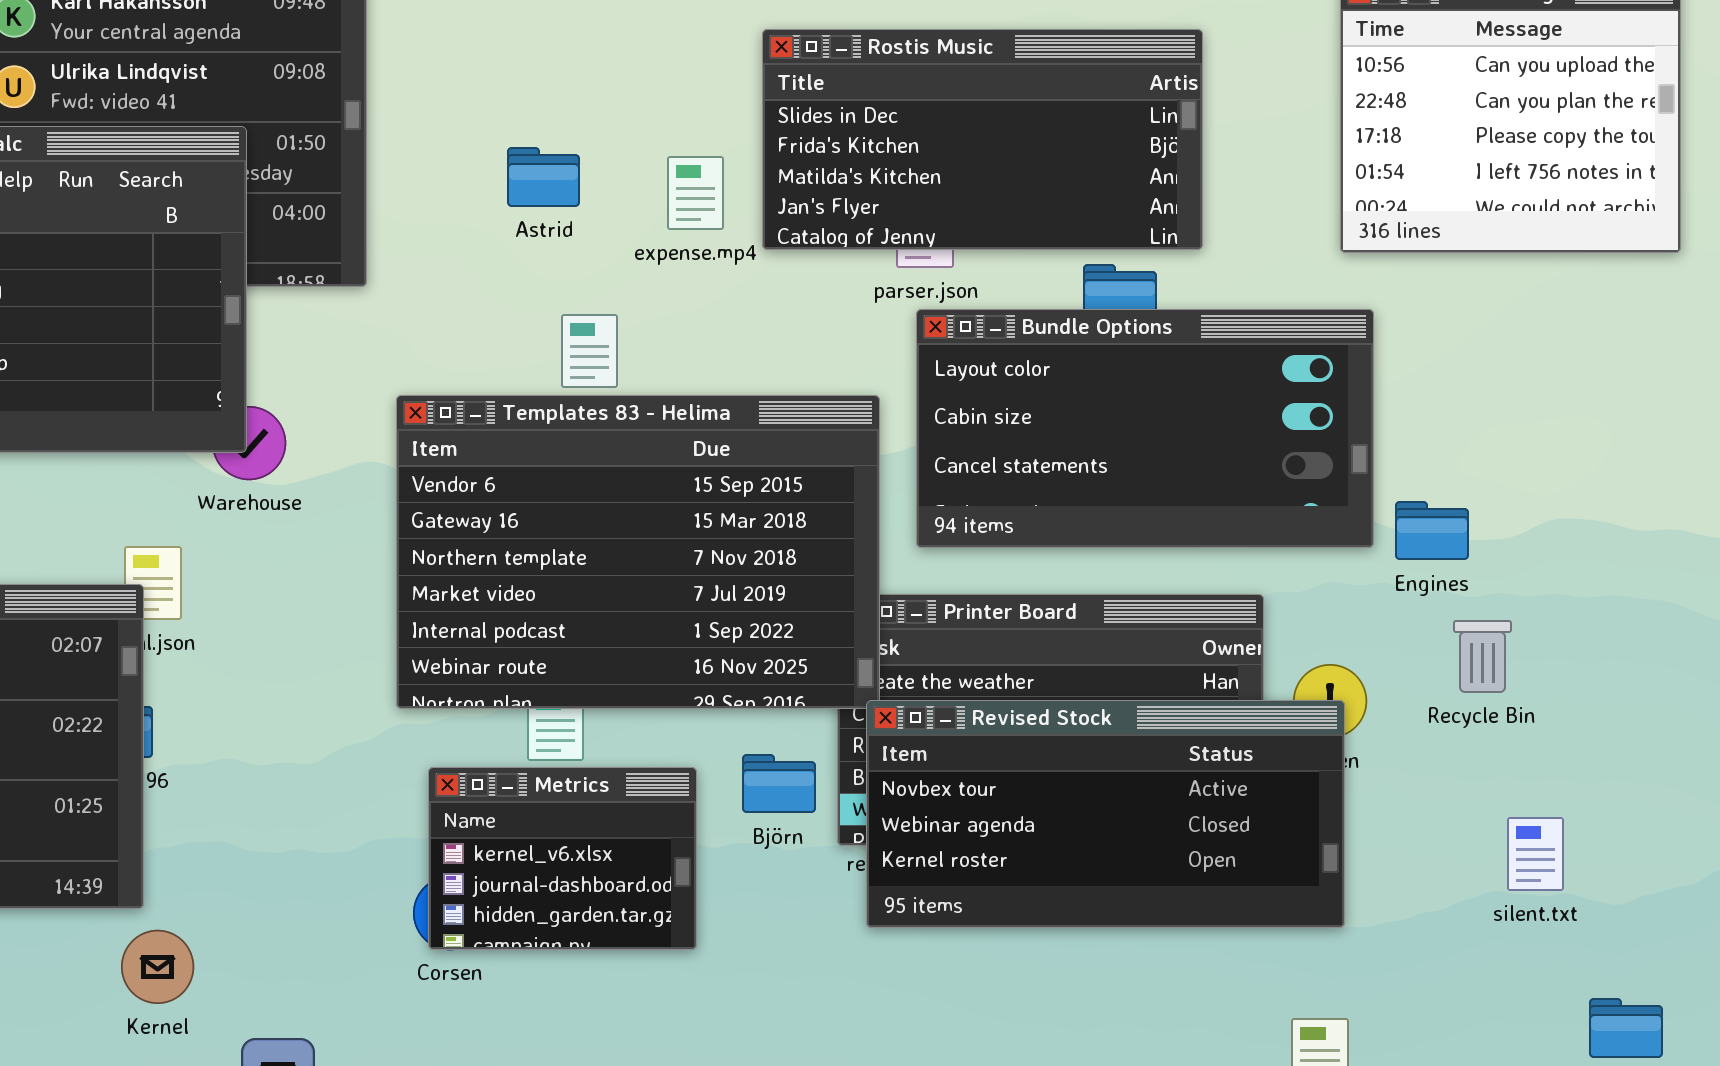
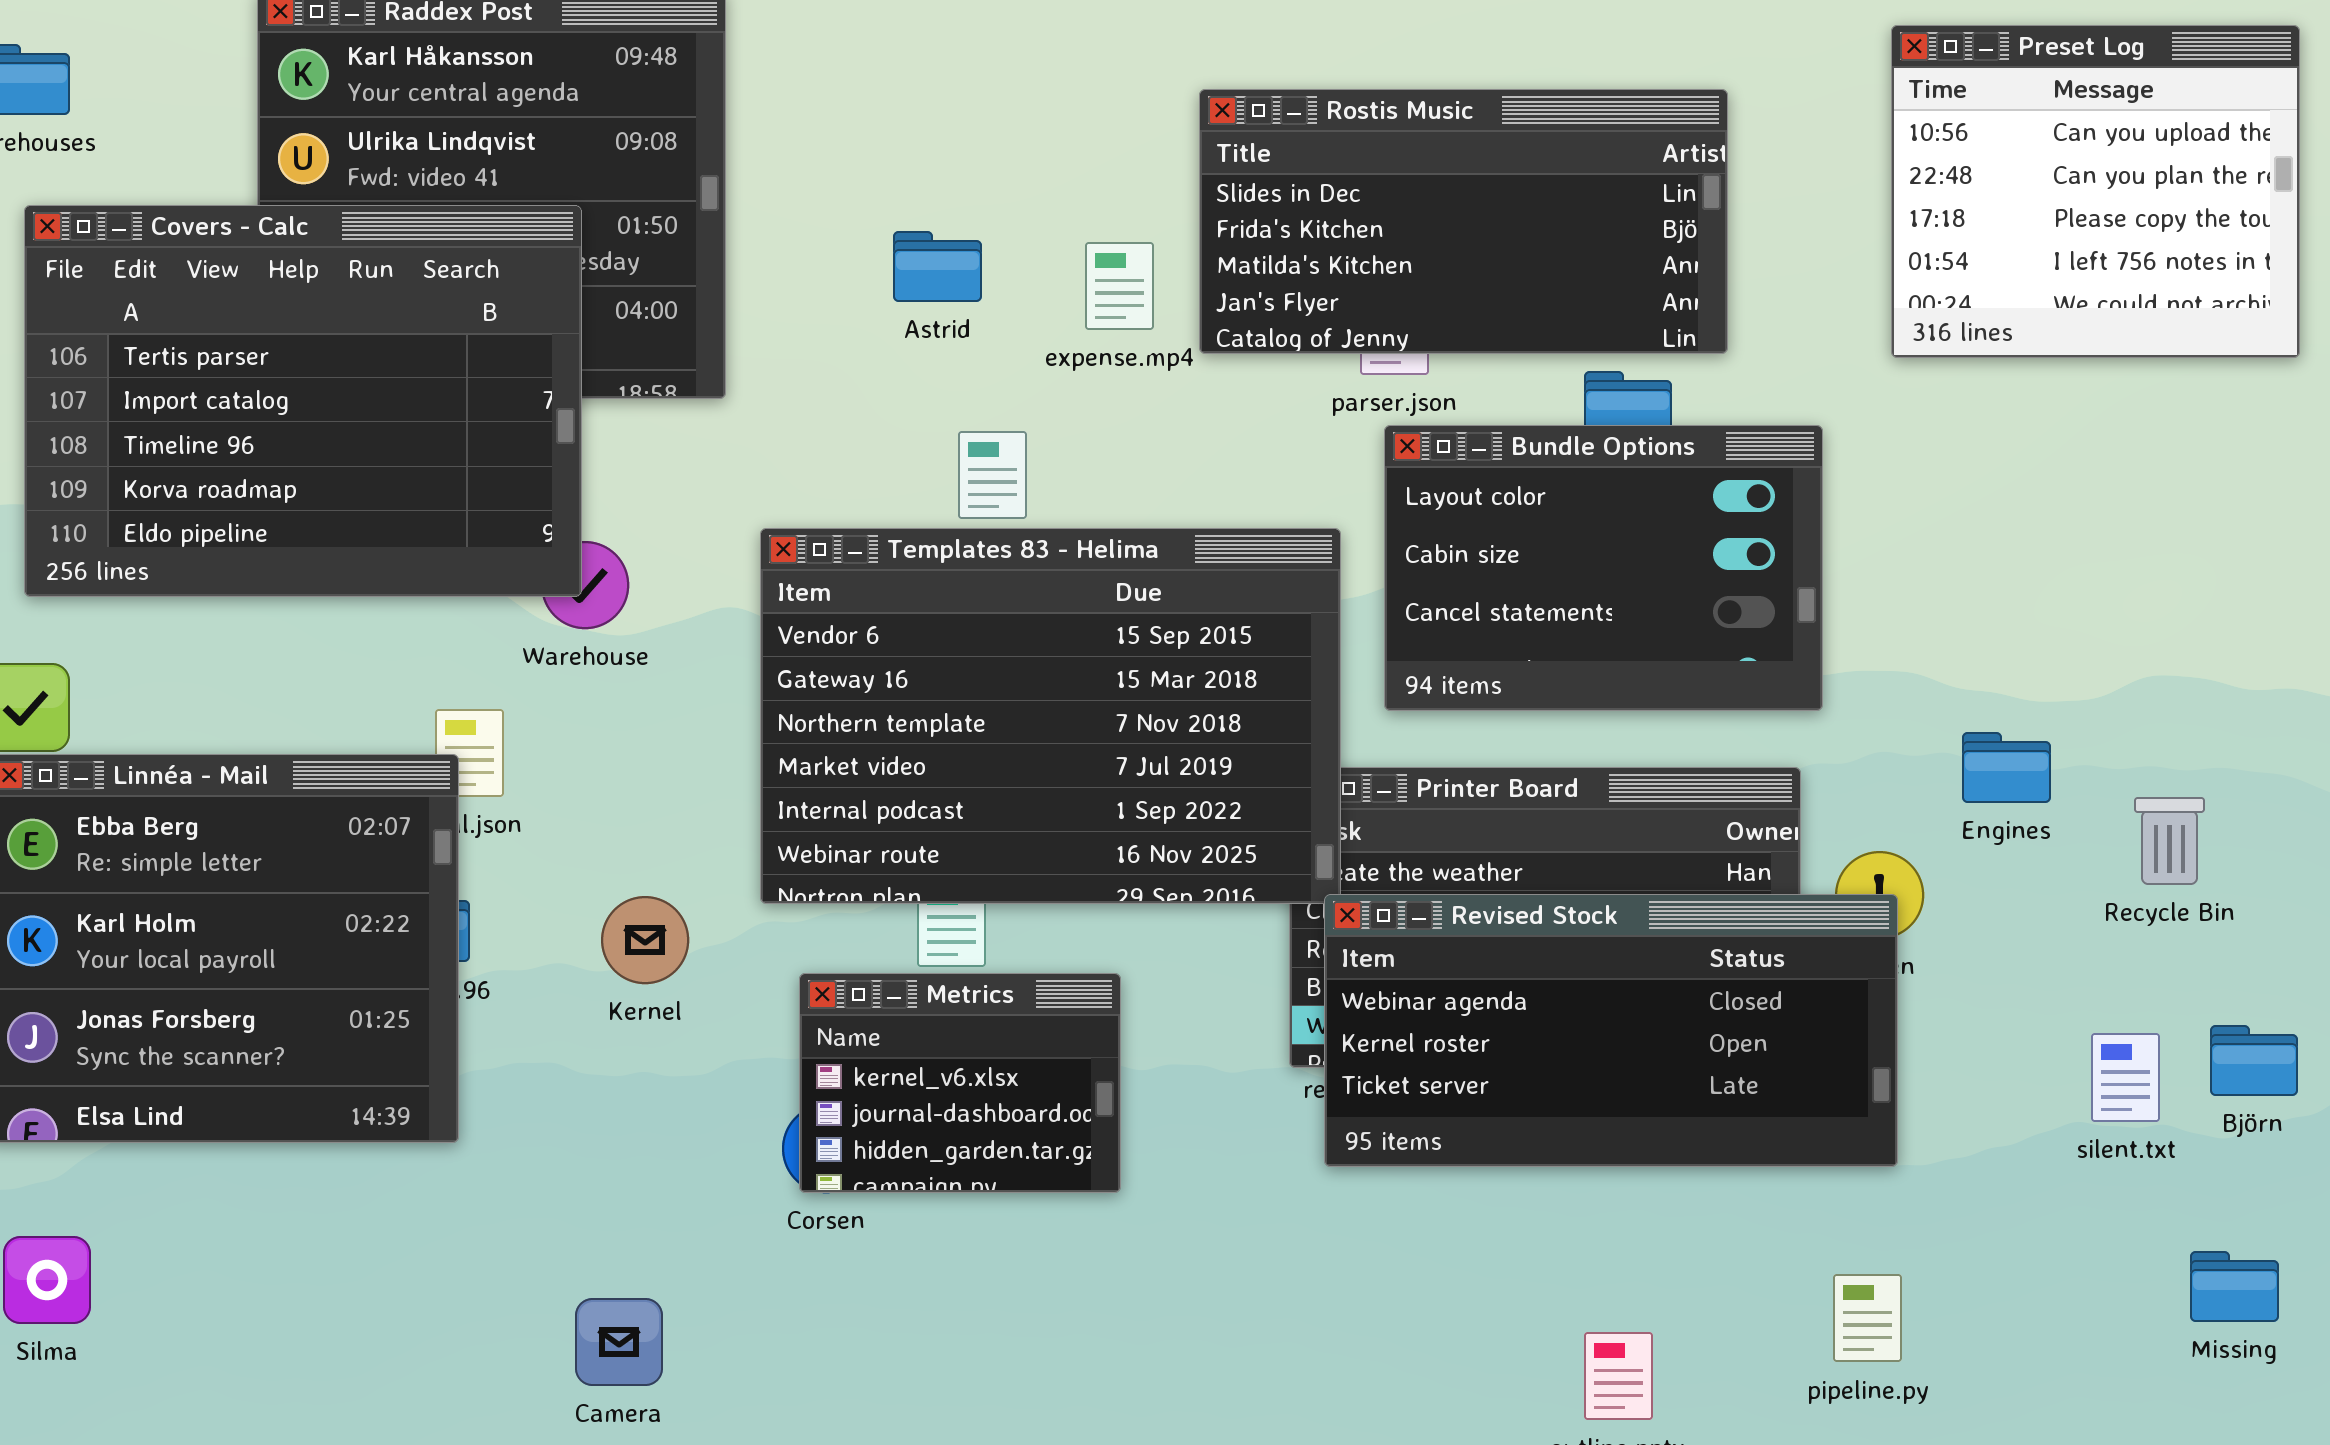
Bundle Options: [916,309,1374,548] -> [1384,425,1823,711], resized
Engines: [1395,501,1469,560] -> [1962,732,2051,803], moved
Recycle Bin: [1453,620,1512,693] -> [2134,797,2205,885], moved
Revised Stock: [866,700,1345,928] -> [1324,894,1898,1167], scrolled down 1 row
Björn: [742,754,816,813] -> [2210,1025,2298,1096], moved
Kernel: [121,930,194,1004] -> [601,896,689,984], moved

